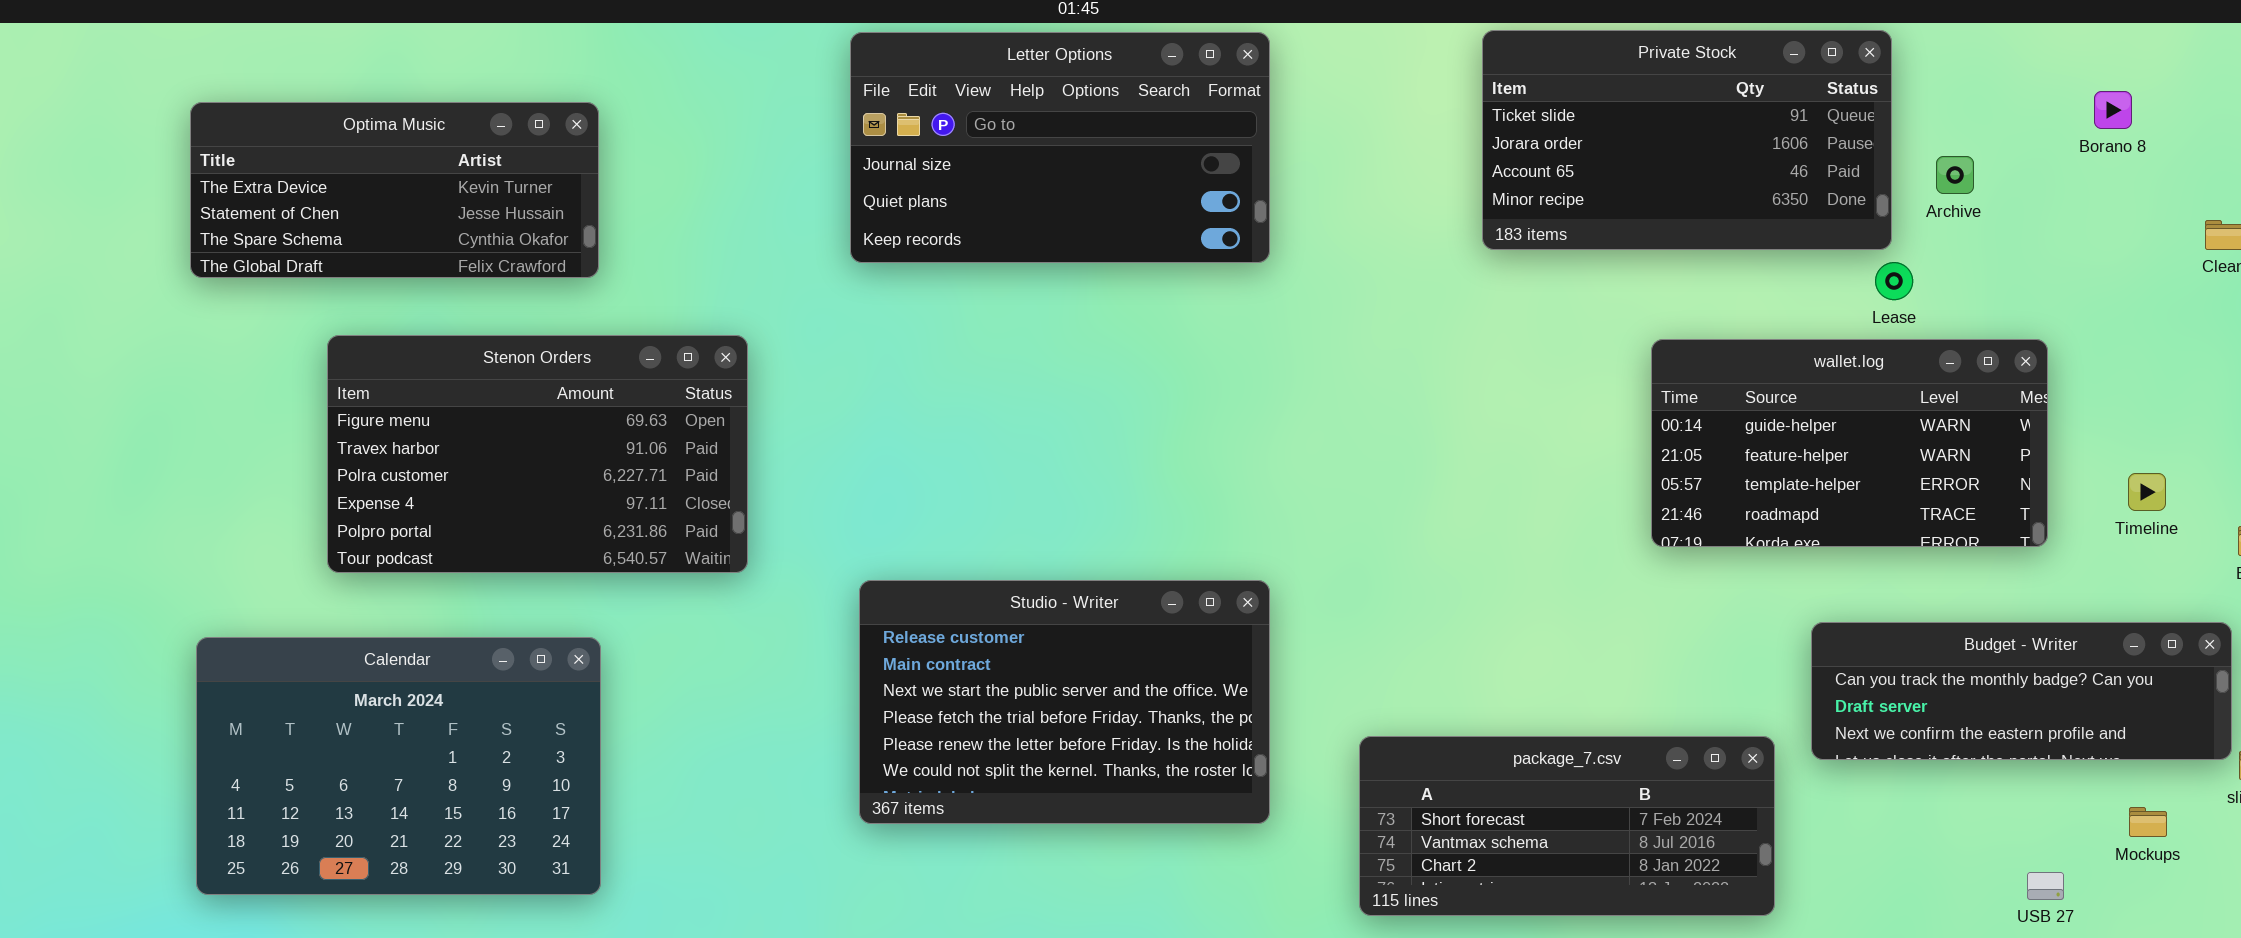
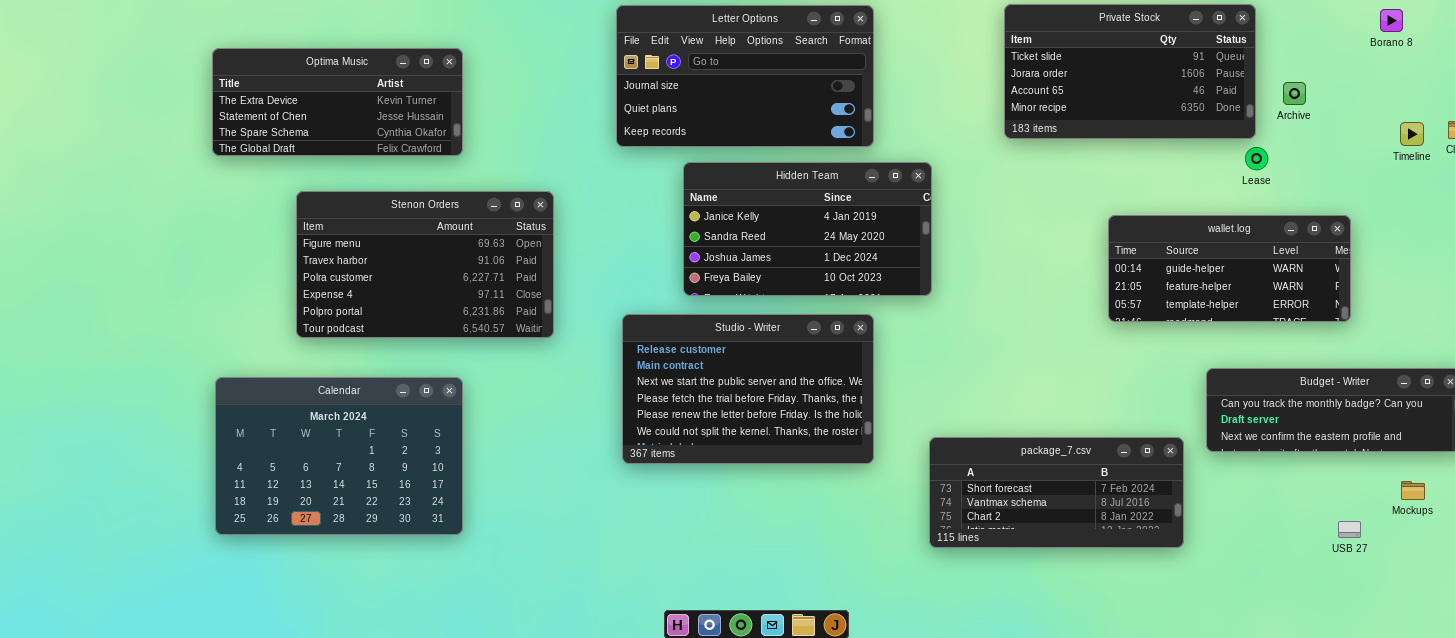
Borano 8: [2094,91,2132,129] -> [1380,9,1403,32], moved
Hidden Team: none -> [683,162,932,296], opened
wallet.log: [1651,339,2048,547] -> [1108,215,1351,322], resized
Timeline: [2128,473,2166,511] -> [1400,122,1424,146], moved
Studio - Writer: [859,580,1270,824] -> [622,314,874,464], moved

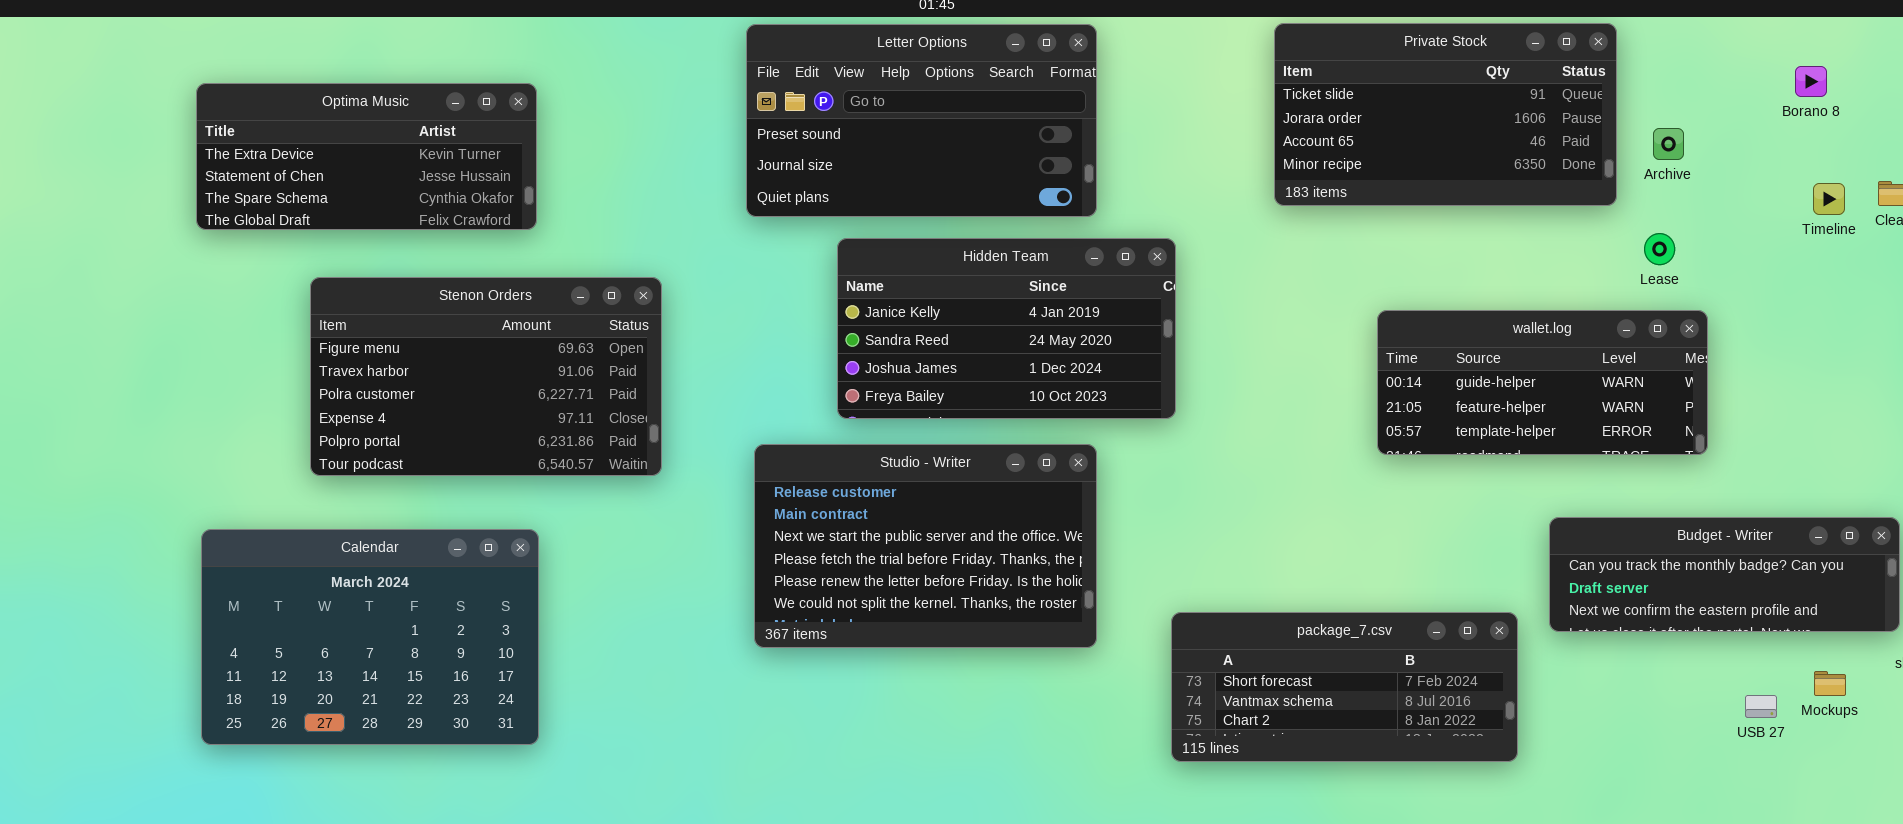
Letter Options: [616,5,874,147] -> [746,24,1097,217], scrolled up 1 row
Borano 8: [1380,9,1403,32] -> [1795,66,1827,97], moved
Lease: [1245,147,1268,170] -> [1644,233,1675,265], moved
wallet.log: [1108,215,1351,322] -> [1377,310,1708,455], moved
USB 27: [1338,521,1361,538] -> [1745,695,1777,718], moved

